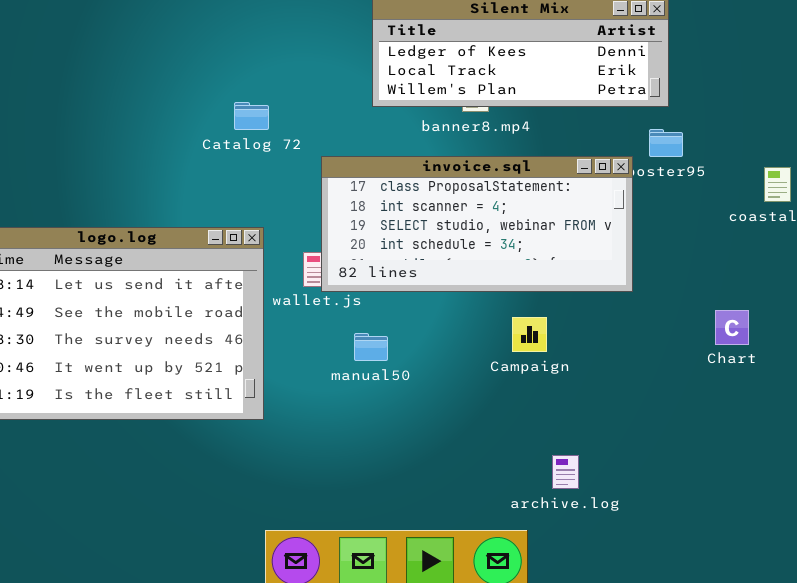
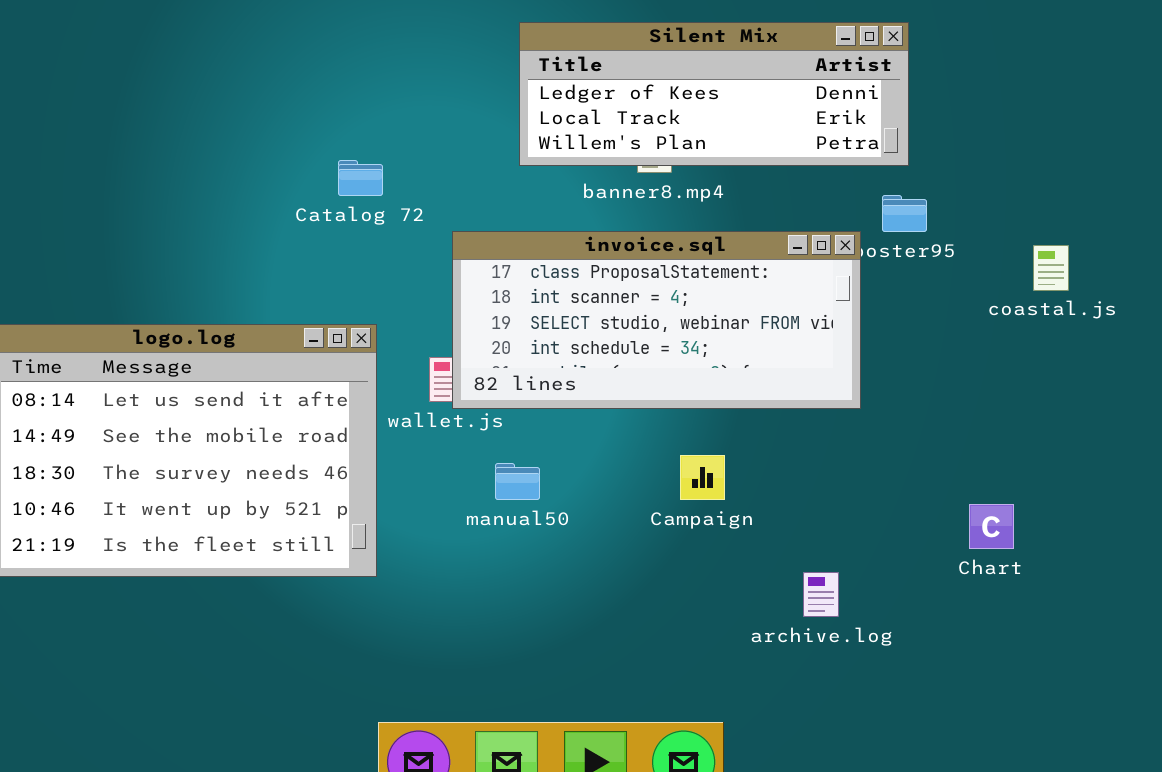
Chart: [715,310,749,345] -> [969,504,1014,549], moved
Campaign: [512,317,547,352] -> [680,455,725,500], moved
archive.log: [552,455,579,489] -> [803,572,839,617], moved

